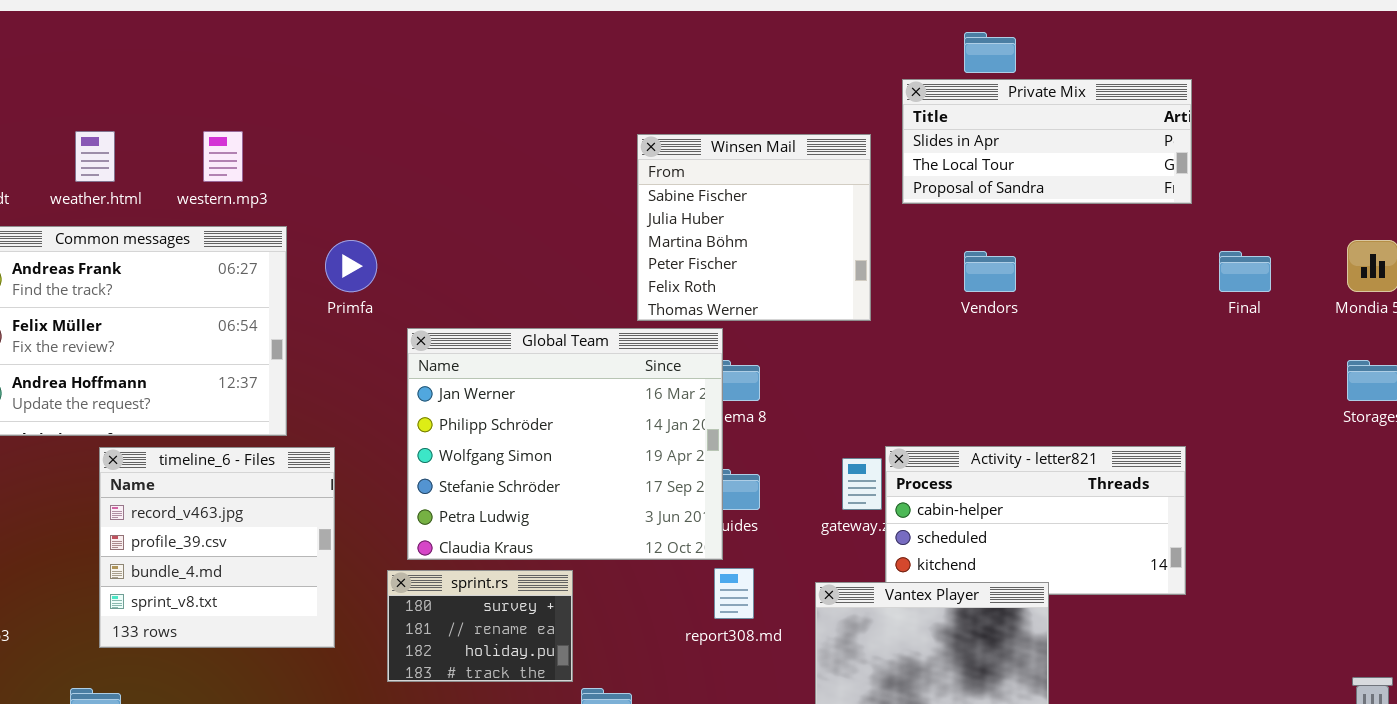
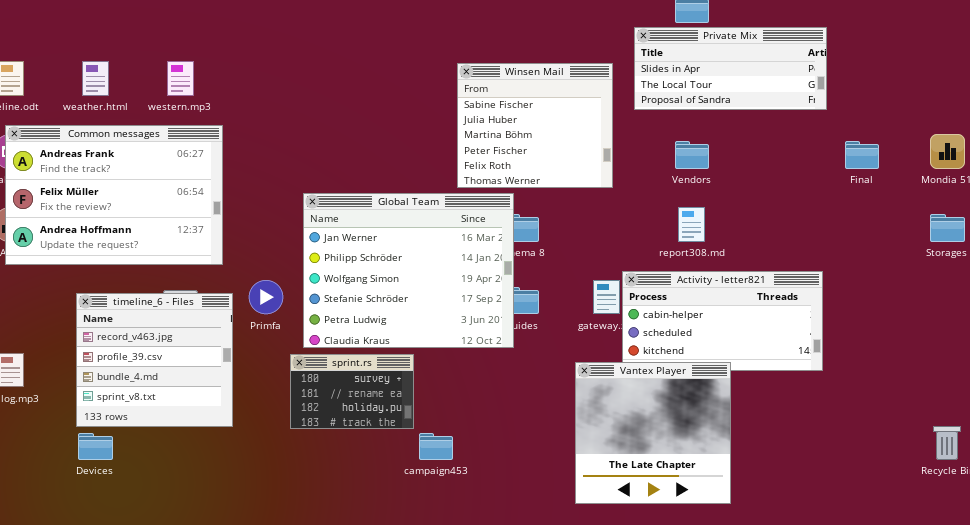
Primfa: [325,240,377,292] -> [249,280,283,314], moved
timeline_6 - Files: [99,447,335,648] -> [76,293,233,427], moved
report308.md: [714,568,754,619] -> [678,207,705,242], moved

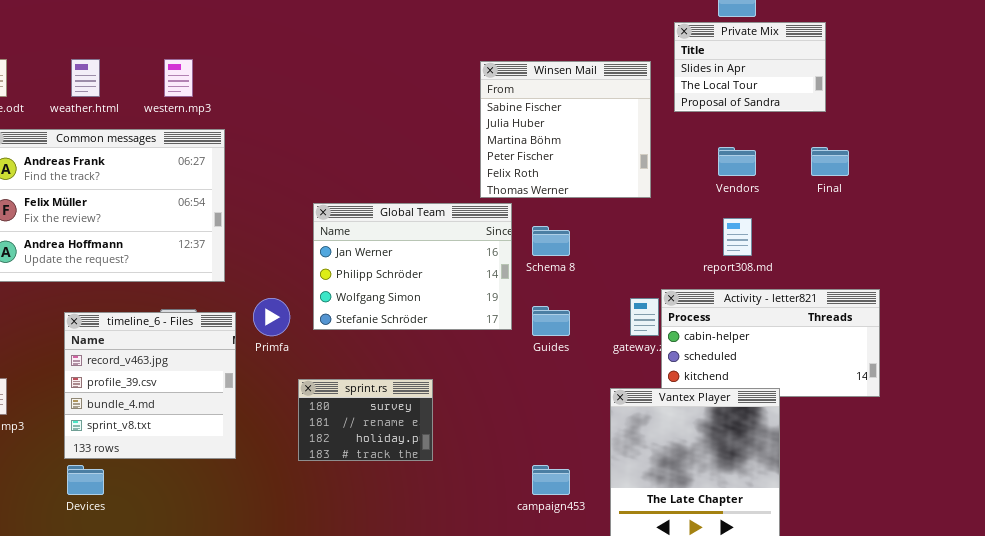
Private Mix: [634,27,827,110] -> [674,22,826,112], resized
Final: [845,141,879,169] -> [811,147,849,176], moved
Global Team: [303,193,514,348] -> [313,203,512,330], resized
campaign453: [419,433,453,460] -> [532,465,570,495], moved

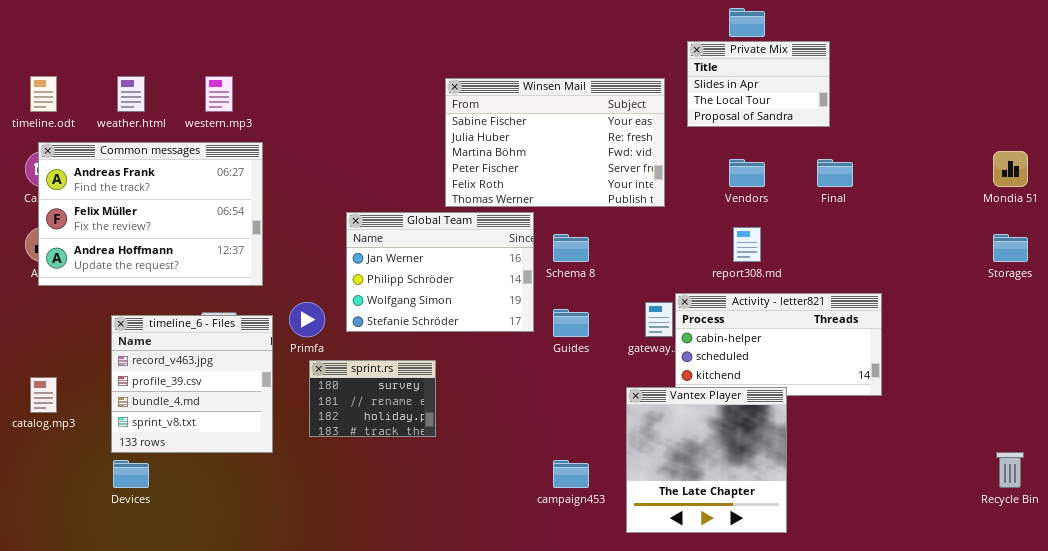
Winsen Mail: [480,61,651,198] -> [445,78,665,207], resized
sprint.rs: [298,379,433,461] -> [309,360,436,437], moved

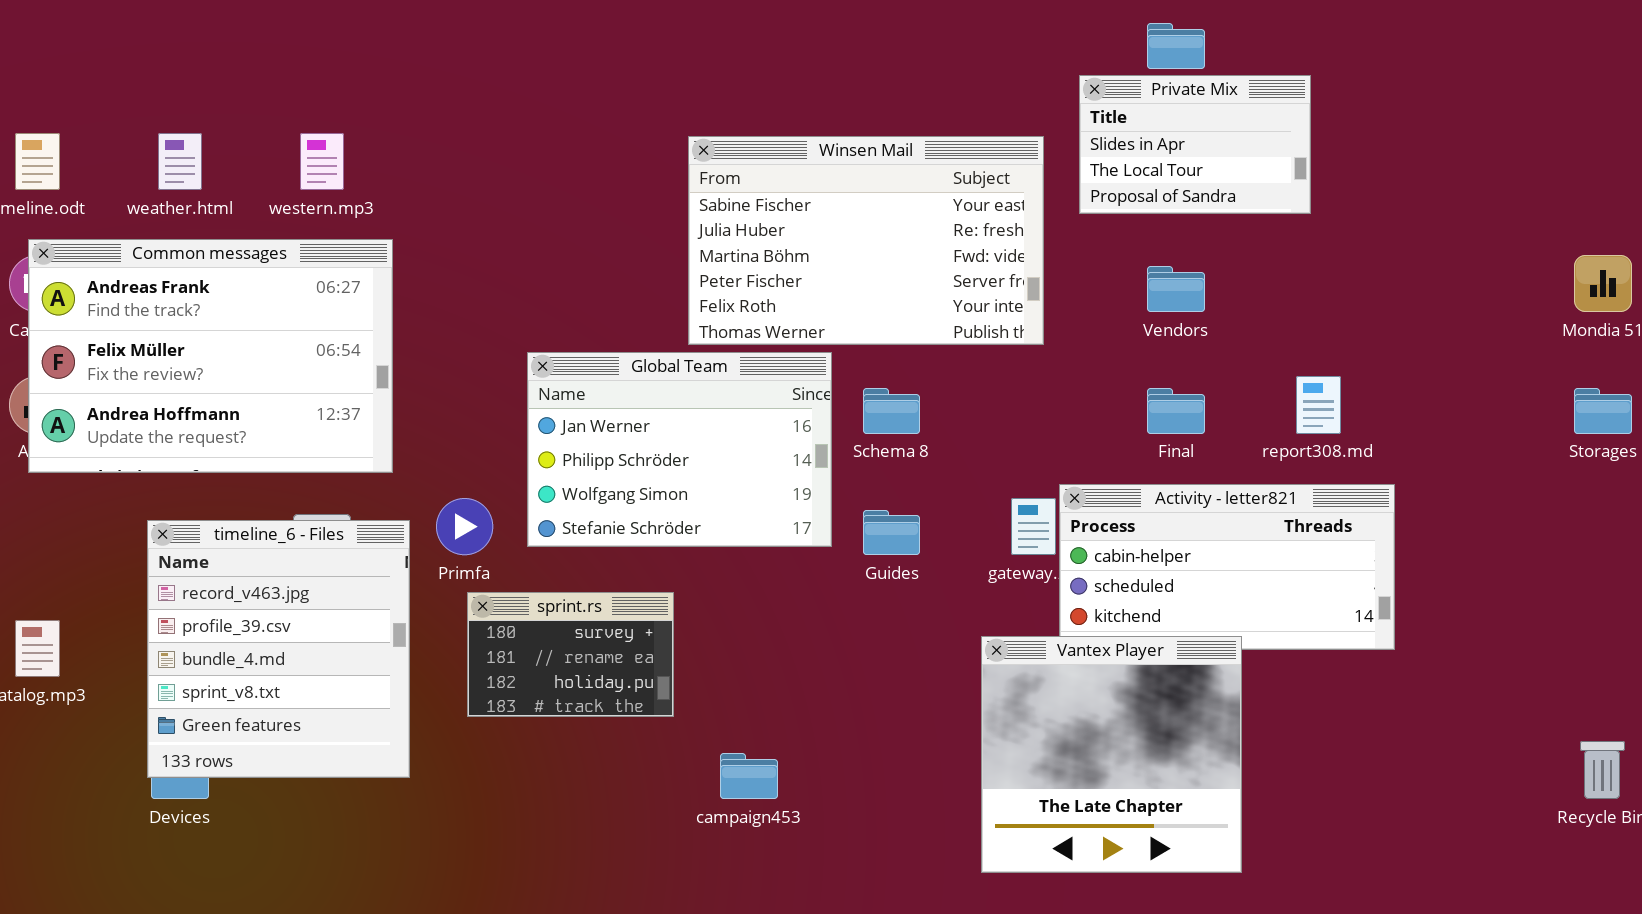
Final: [817,159,853,187] -> [1147,388,1205,434], moved
report308.md: [733,227,761,262] -> [1296,376,1341,434], moved
timeline_6 - Files: [111,315,273,453] -> [147,520,410,778], resized
campaign453: [553,460,589,488] -> [720,753,778,799], moved

